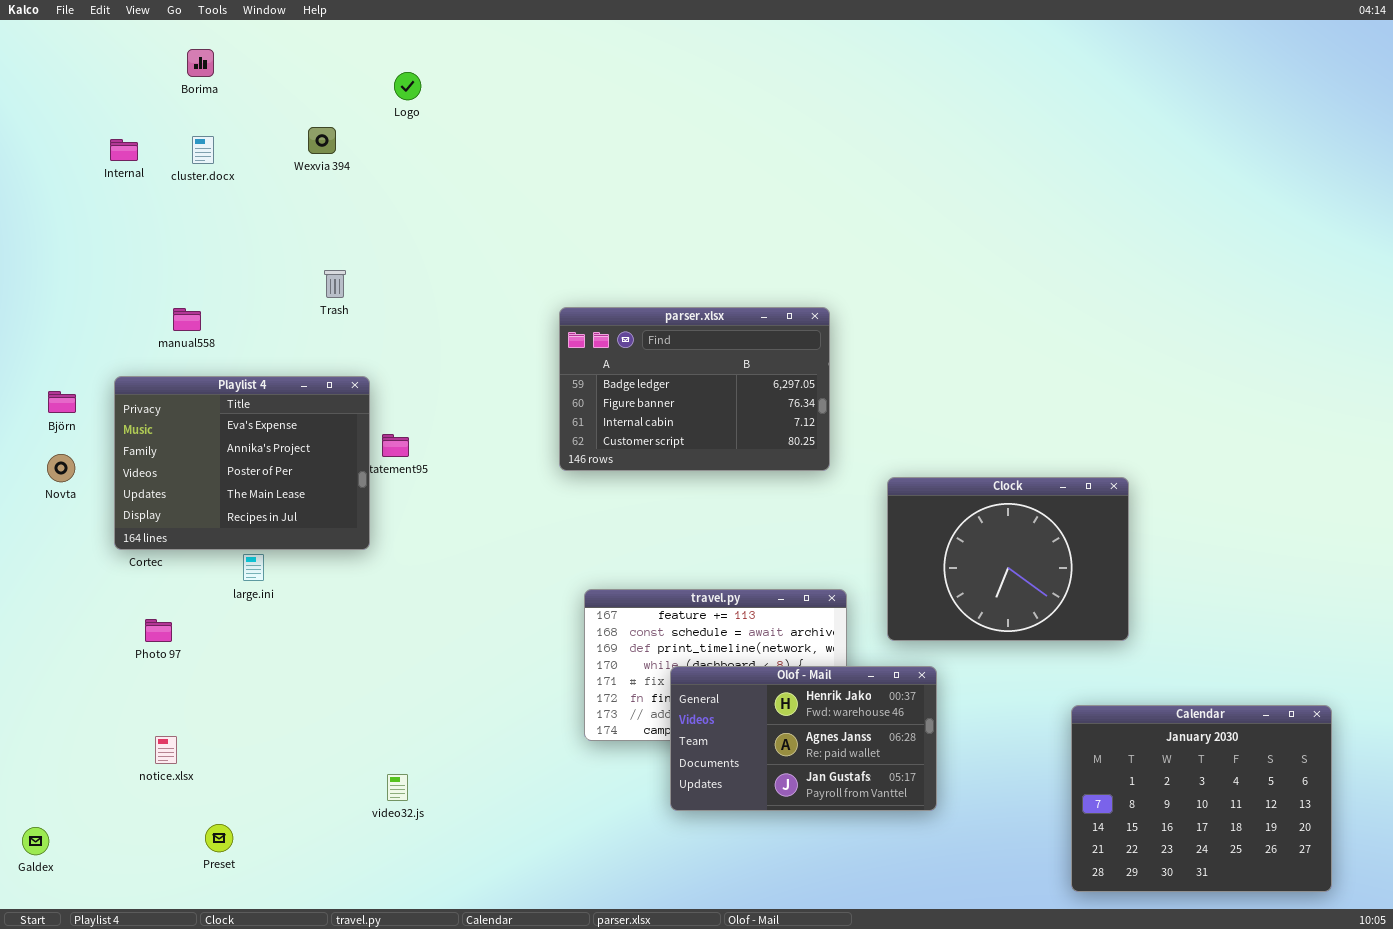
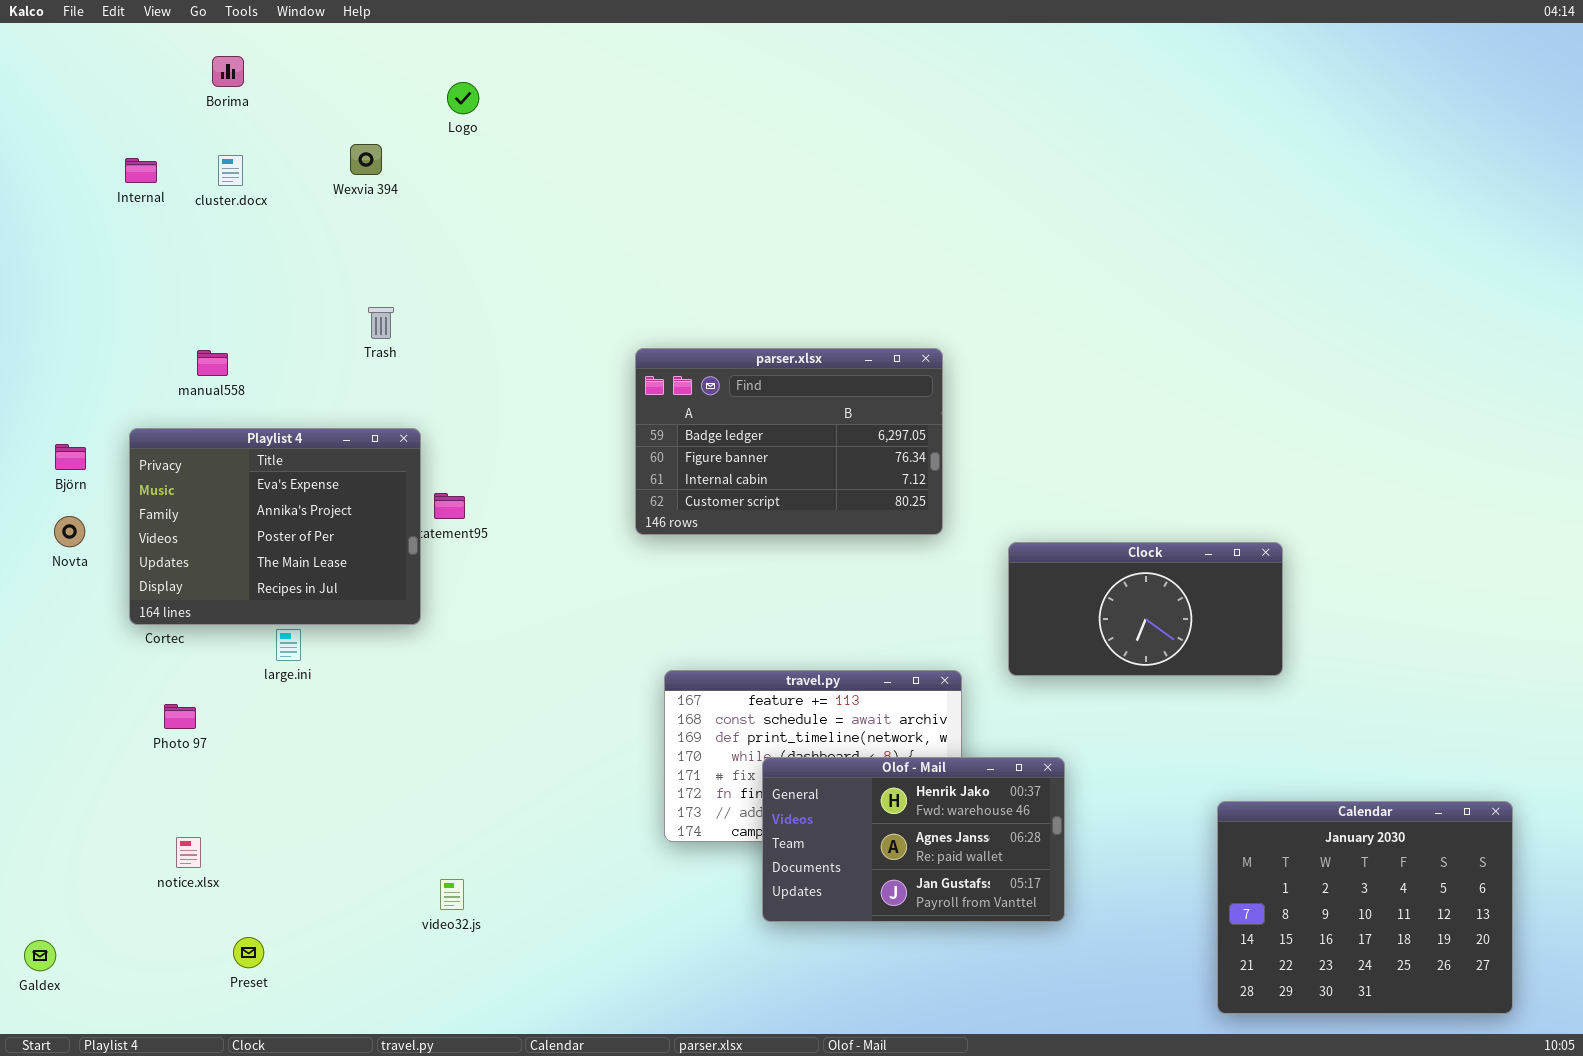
Clock: [887,477,1129,641] -> [1008,542,1283,676], resized

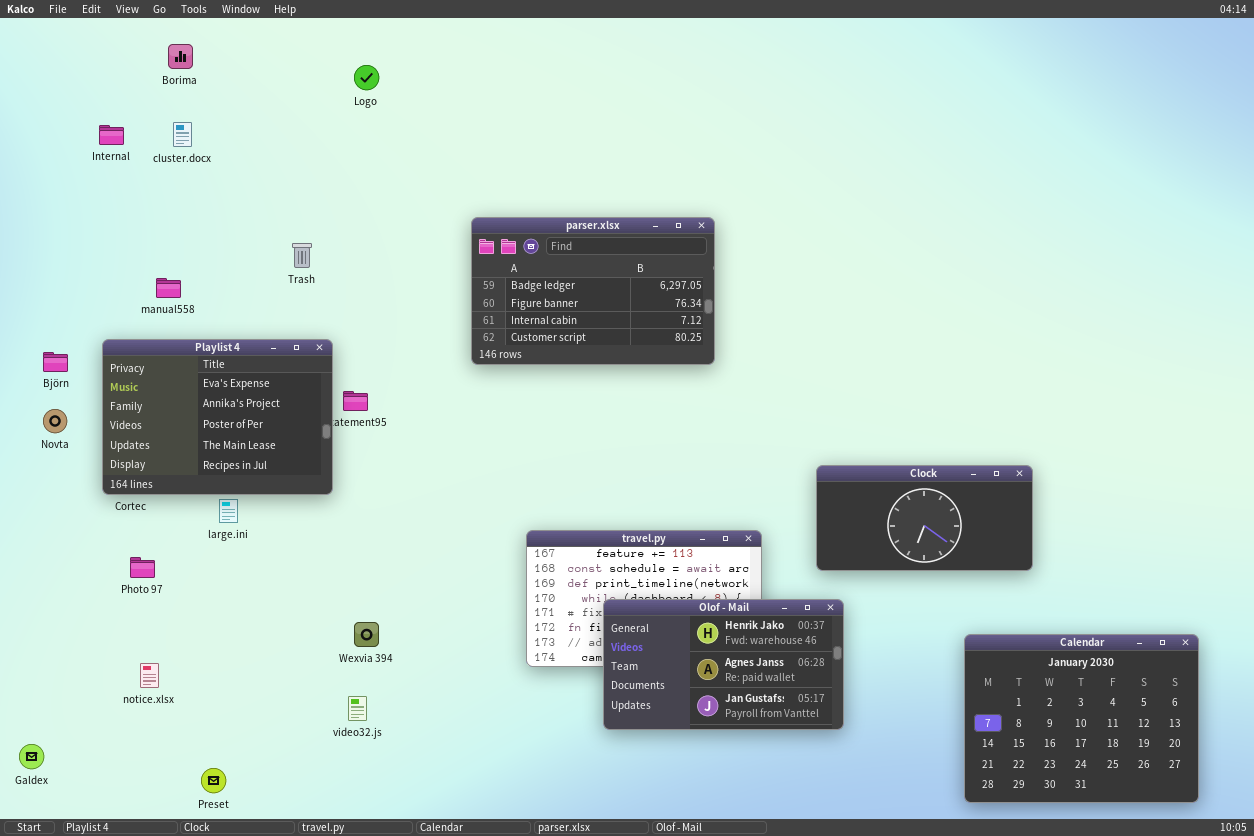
Wexvia 394: [350,144,382,175] -> [354,622,379,647], moved
parser.xlsx: [635,348,943,535] -> [471,217,715,365], moved
Clock: [1008,542,1283,676] -> [816,465,1033,571], moved
Preset: [233,937,264,968] -> [201,768,226,793], moved

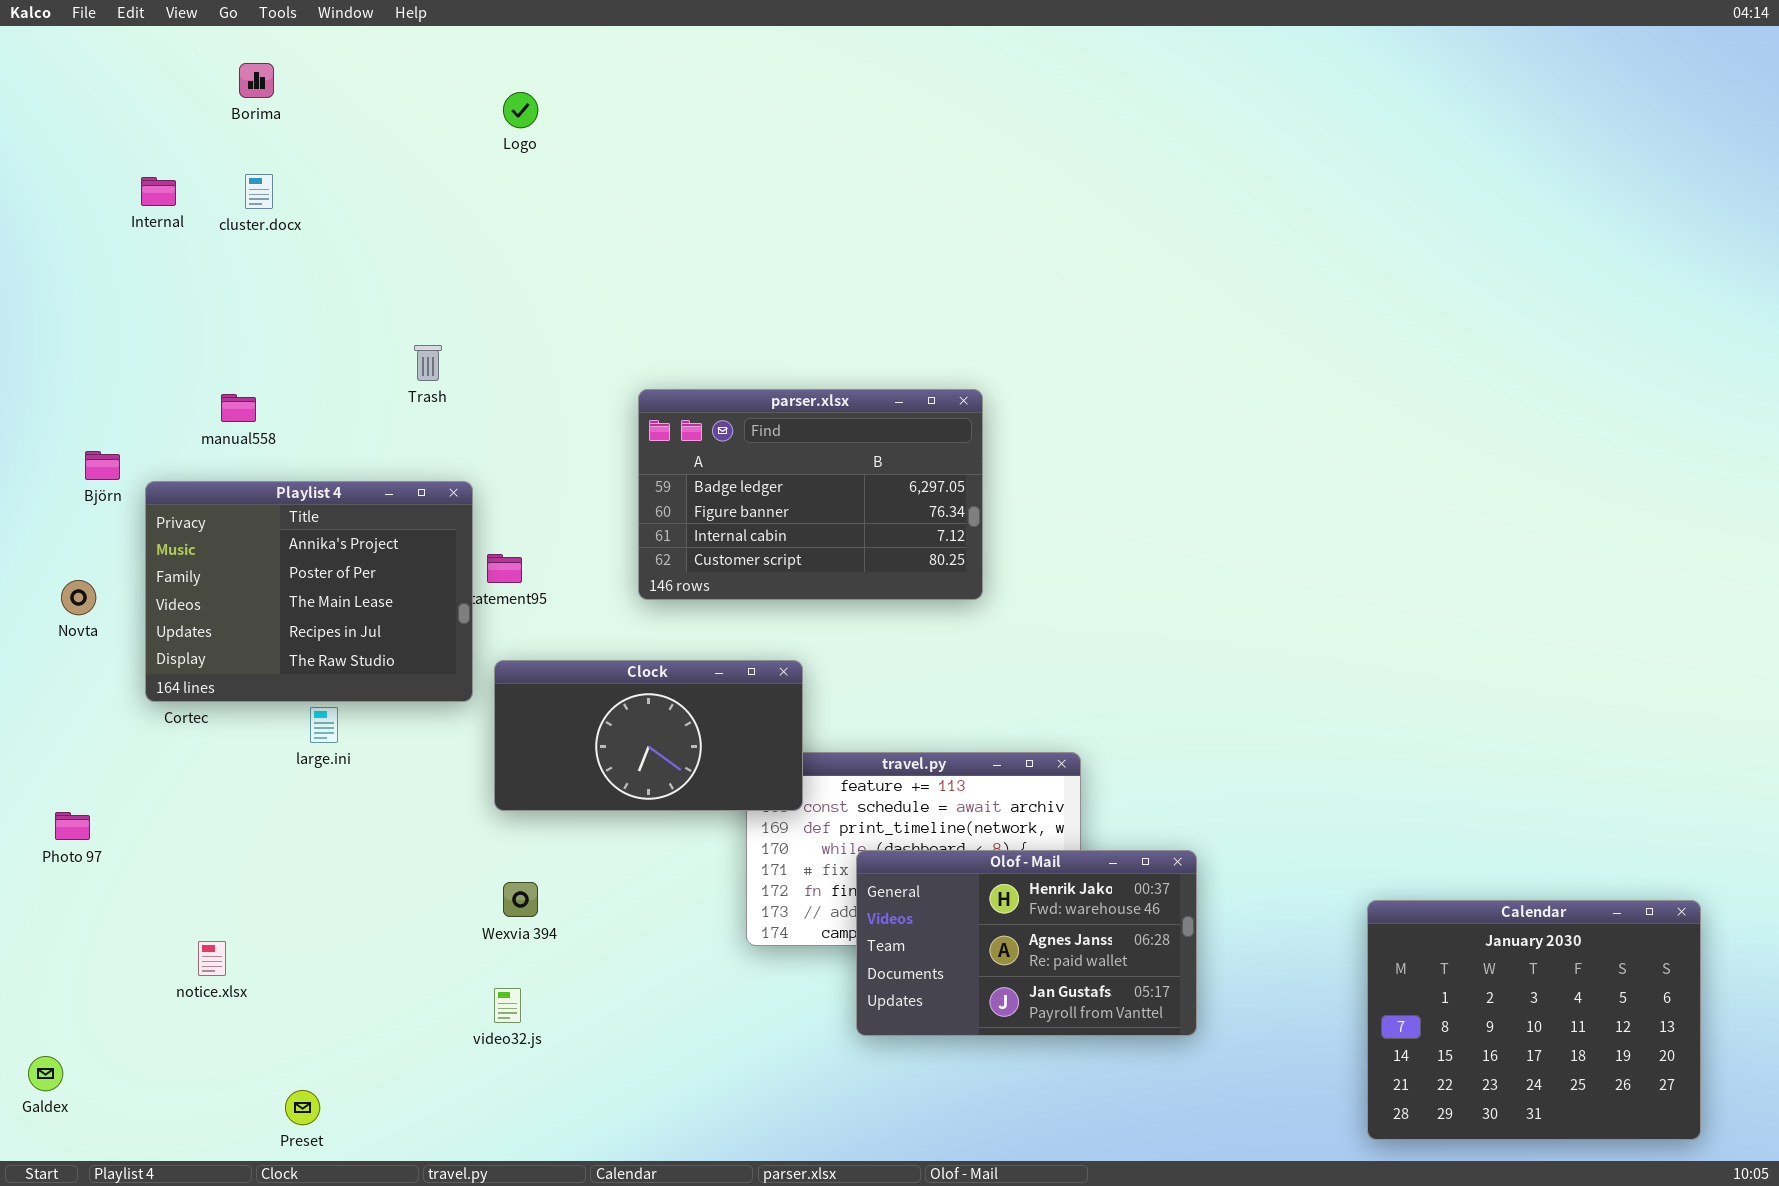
parser.xlsx: [471,217,715,365] -> [638,389,983,600], moved
Playlist 4: [102,339,333,495] -> [145,481,473,702], scrolled down 1 row
Björn: [43,352,68,372] -> [85,451,120,480], moved
Clock: [816,465,1033,571] -> [494,660,803,811], moved
Photo 97: [130,557,155,578] -> [55,812,90,840], moved

